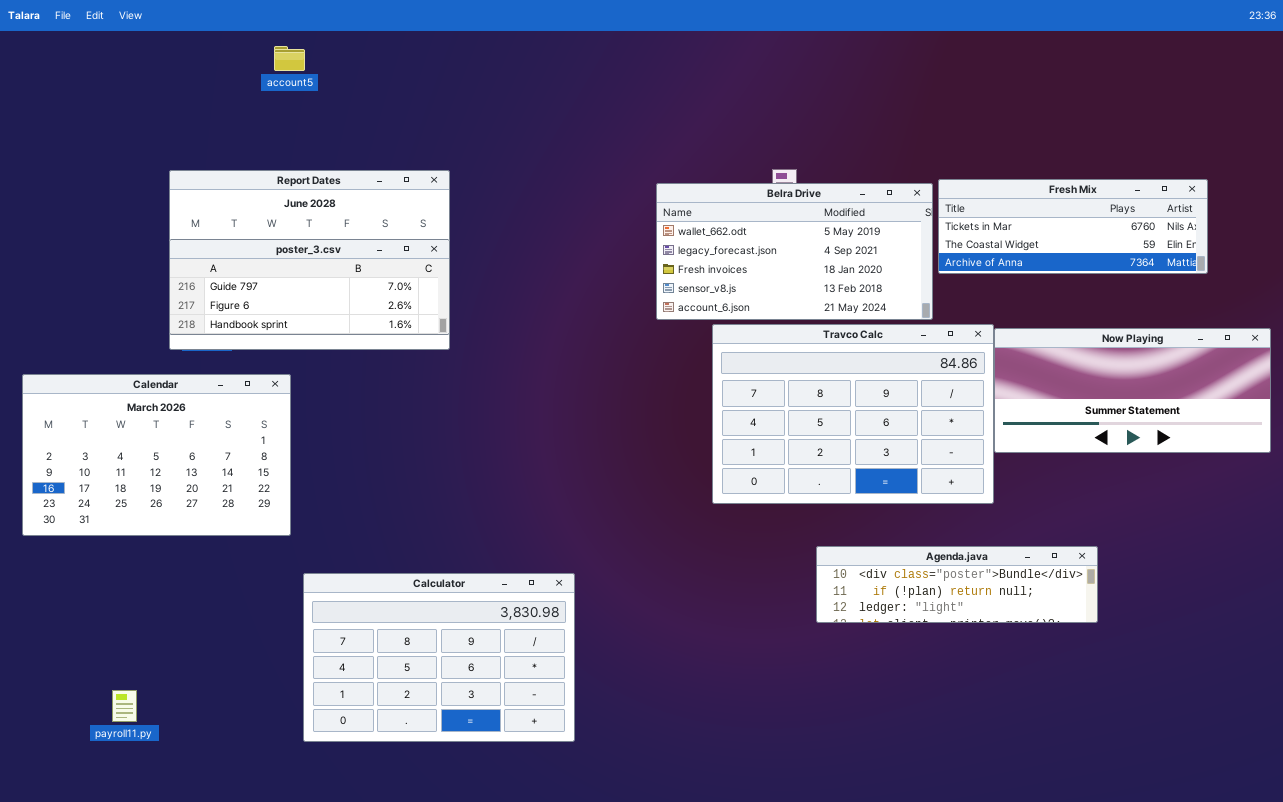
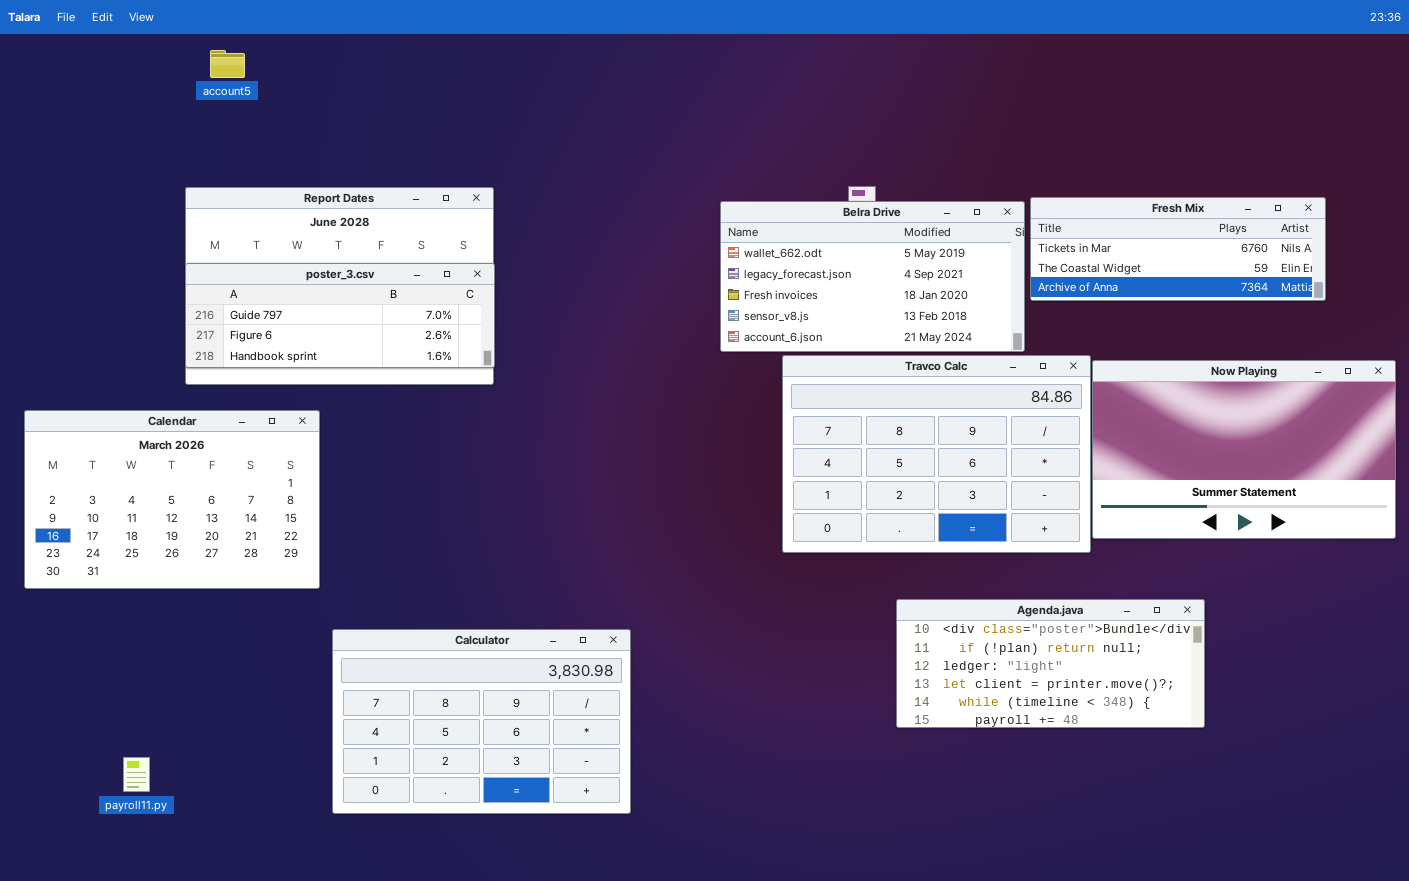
account5: [274,46,305,71] -> [210,50,245,78], moved
Now Playing: [994,328,1271,453] -> [1092,360,1396,539], resized
Agenda.java: [816,546,1098,623] -> [896,599,1205,728], resized

